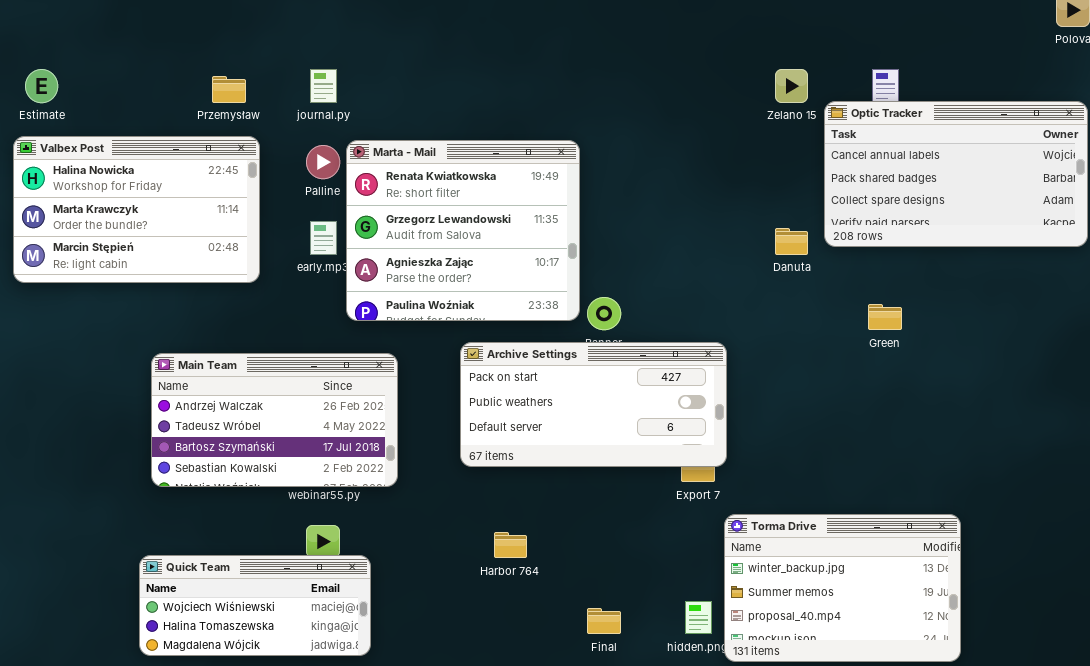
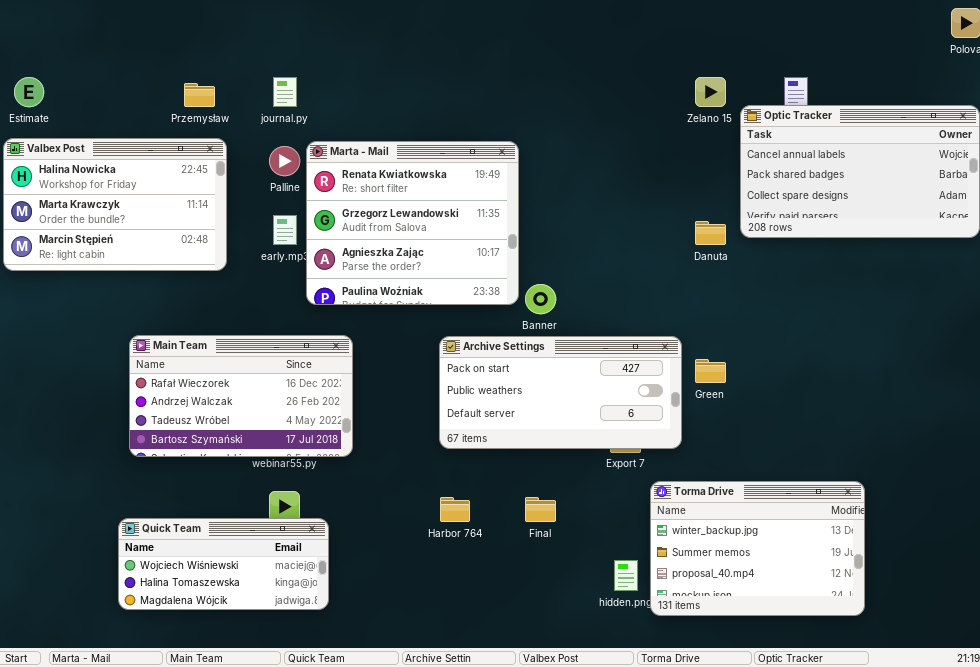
Green: [868,304,902,330] -> [695,359,726,383], moved
Archive Settings: [460,342,727,467] -> [439,336,682,449], moved
Main Team: [151,353,398,487] -> [129,335,353,457], scrolled up 1 row
Final: [587,608,621,634] -> [525,497,556,522], moved

